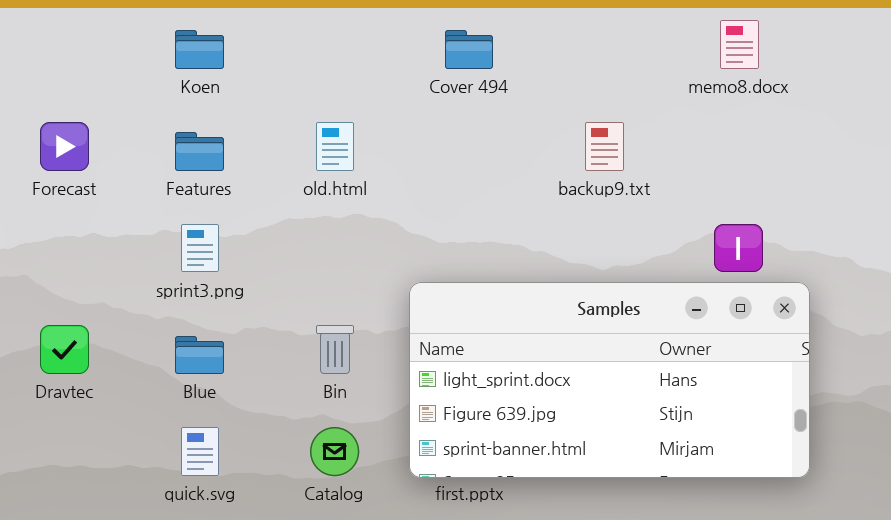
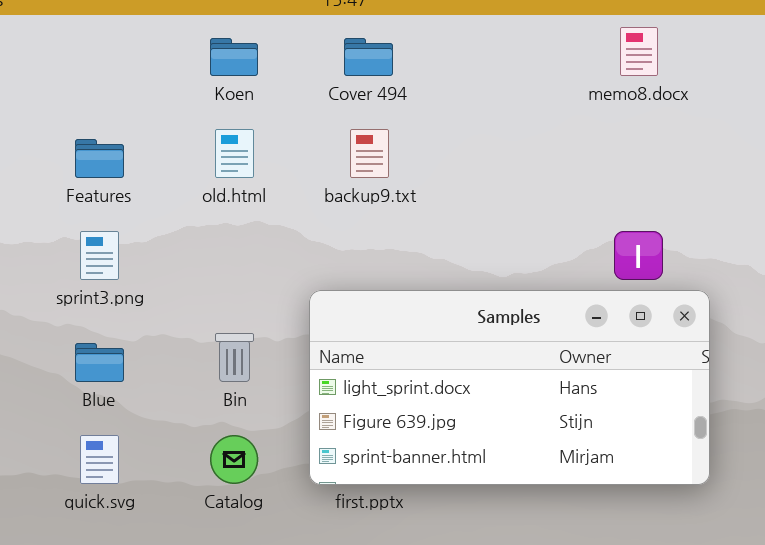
Koen: [175,30,224,69] -> [210,38,258,76], moved
backup9.txt: [585,122,624,171] -> [350,129,389,178], moved

